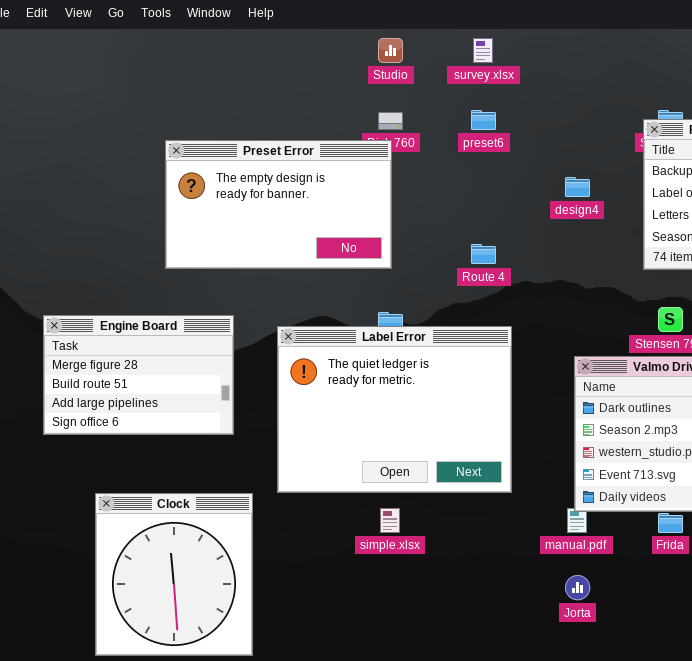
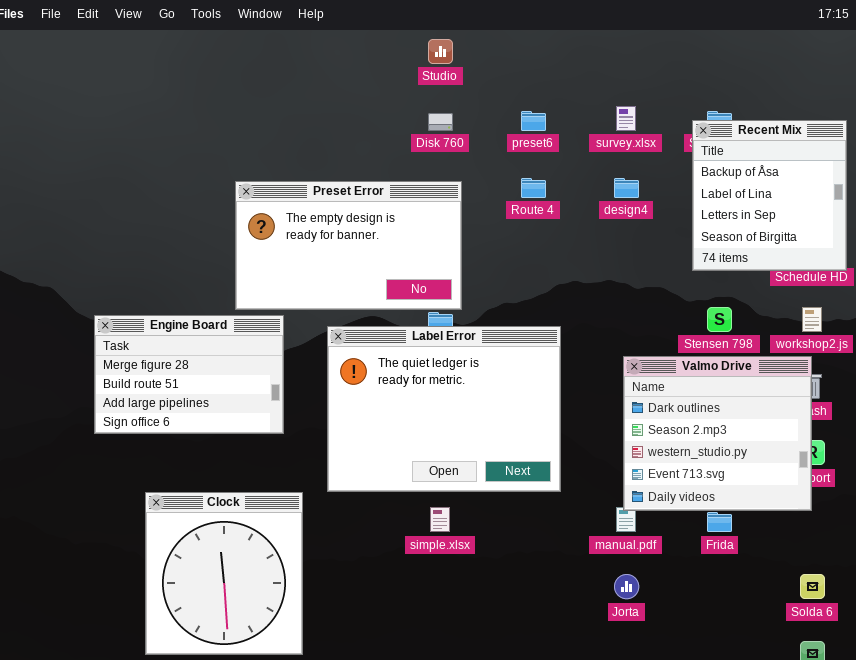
survey.xlsx: [473,38,493,63] -> [616,106,636,131], moved
Preset Error: [165,140,392,269] -> [235,181,462,310], moved
Route 4: [471,244,496,264] -> [521,178,546,198], moved

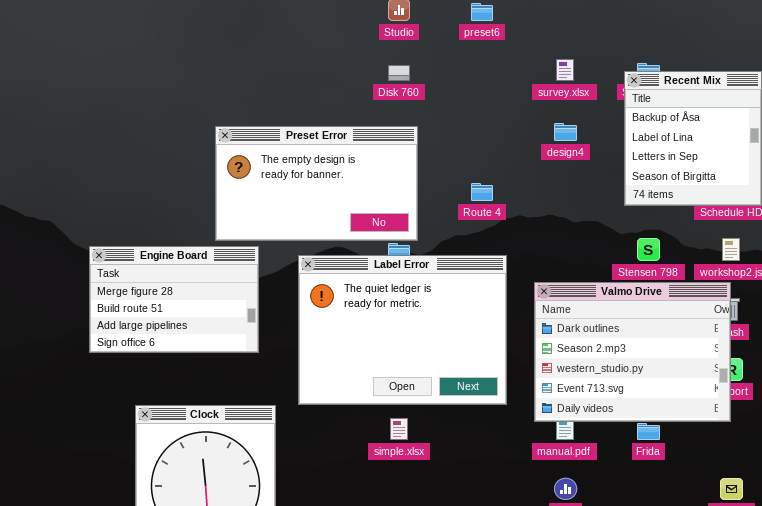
preset6: [521,111,546,131] -> [471,3,493,21], moved
Route 4: [521,178,546,198] -> [471,183,493,201], moved
Valmo Drive: [623,356,812,511] -> [534,282,731,422], resized

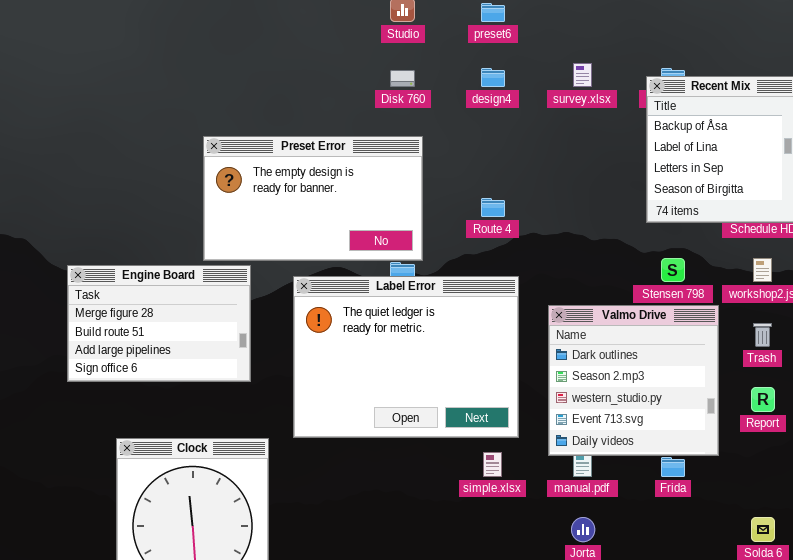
design4: [554,123,577,141] -> [481,68,505,87], moved
Valmo Drive: [534,282,731,422] -> [548,305,719,456], resized
simple.xlsx: [390,418,408,440] -> [483,452,502,477], moved

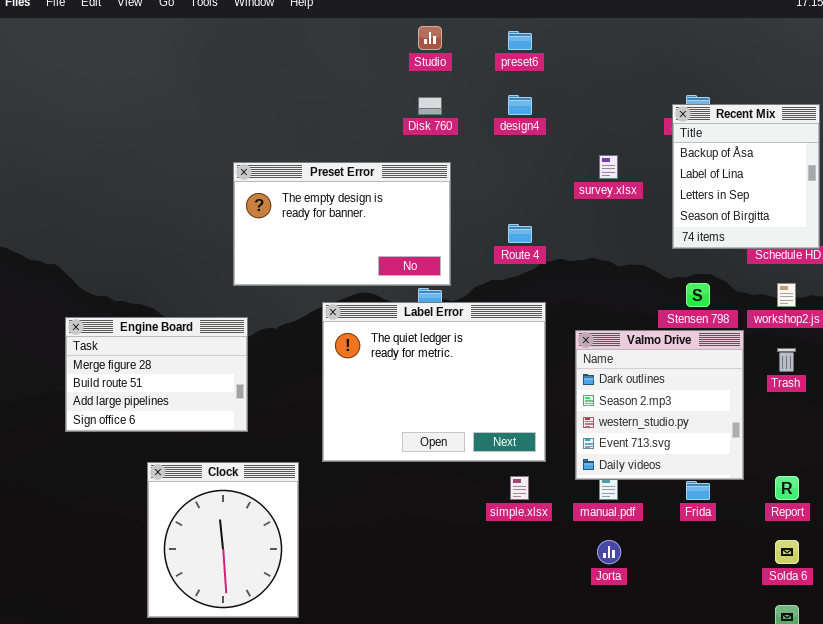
survey.xlsx: [573,63,592,87] -> [599,155,618,179], moved
Engine Board: [67,265,251,382] -> [65,317,248,432], moved
Report: [751,387,775,412] -> [775,476,799,500], moved

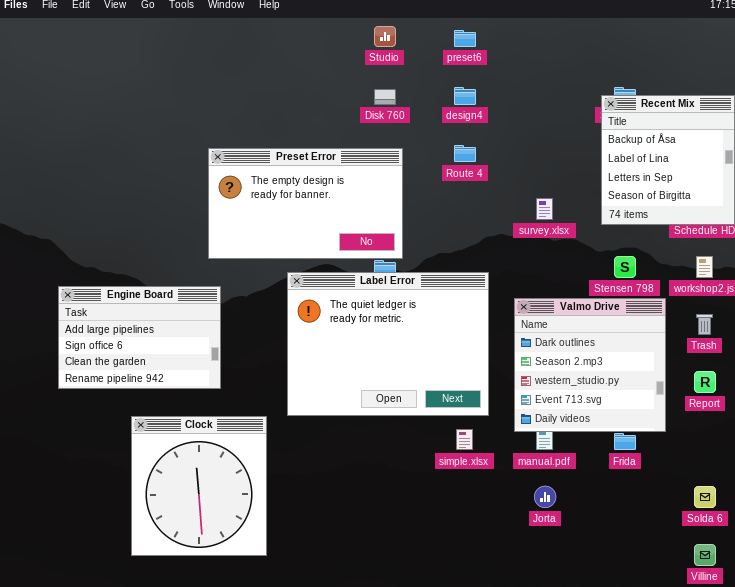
survey.xlsx: [599,155,618,179] -> [536,198,553,220], moved
Route 4: [508,224,532,243] -> [454,145,476,162], moved
Engine Board: [65,317,248,432] -> [58,286,221,389], scrolled down 2 rows
Report: [775,476,799,500] -> [694,371,716,393], moved

